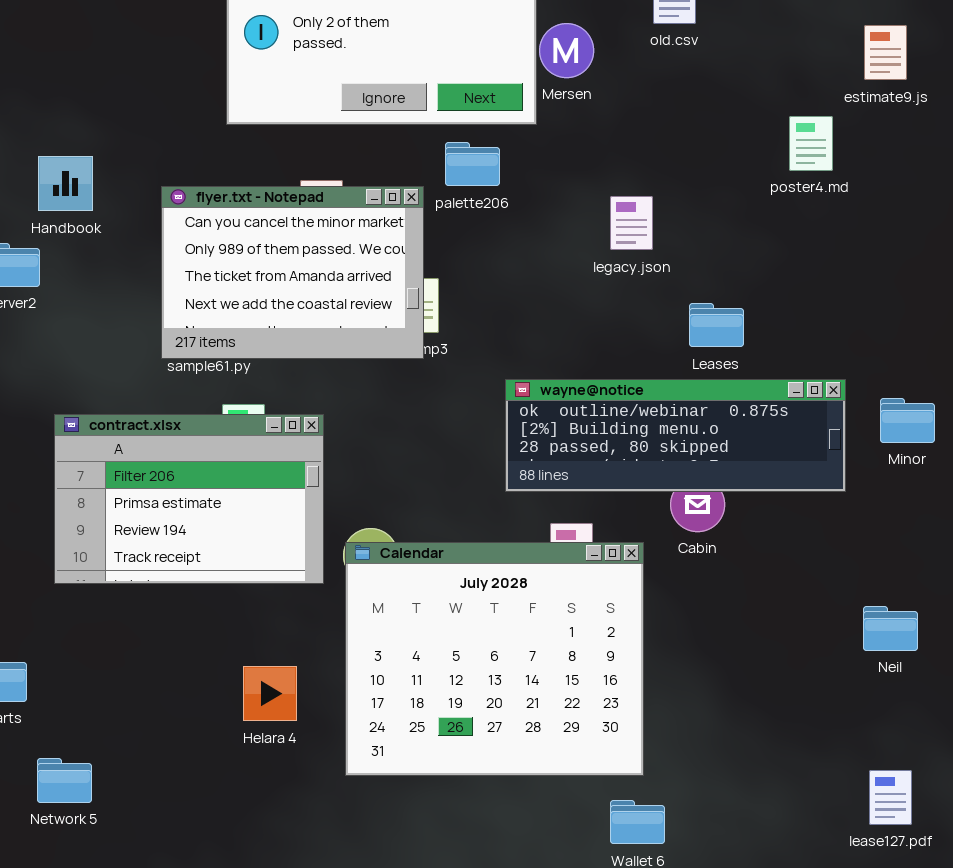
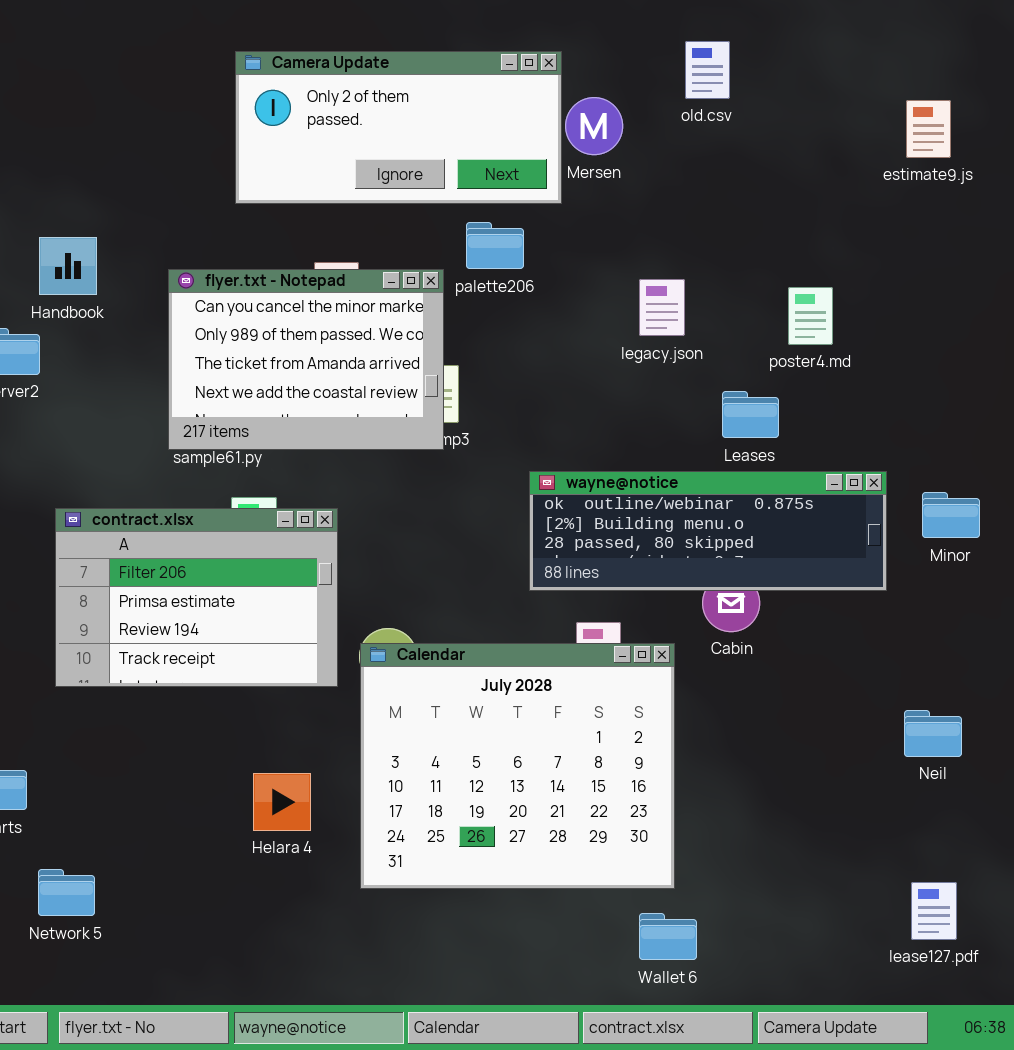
poster4.md: [789,116,833,171] -> [788,287,833,345], moved

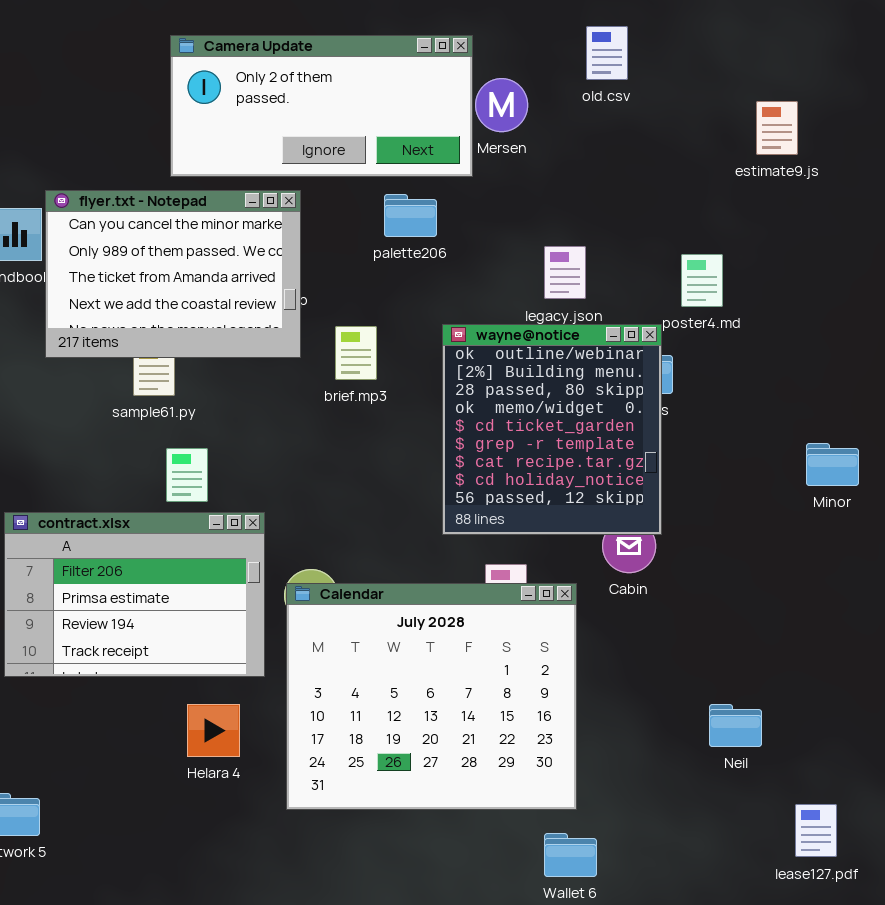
estimate9.js: [906,100,951,158] -> [756,101,798,155], moved
flyer.txt - Notepad: [168,269,444,450] -> [45,190,301,358], moved
wayne@notice: [529,471,887,591] -> [442,324,662,535], resized
contract.xlsx: [55,508,338,687] -> [4,512,265,677], moved
Neil: [904,710,962,757] -> [709,704,762,747], moved

